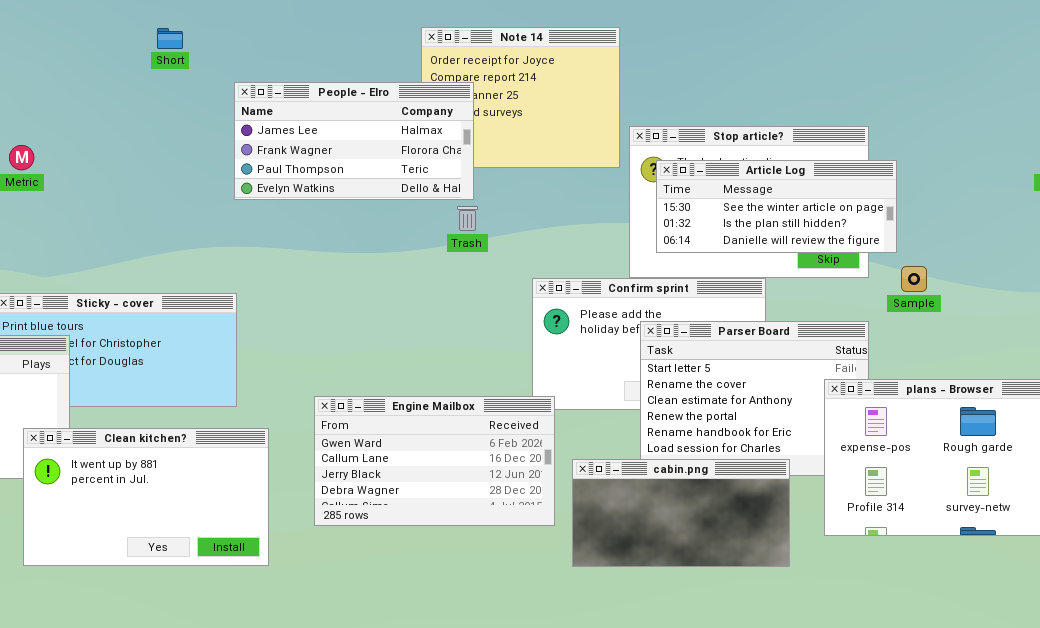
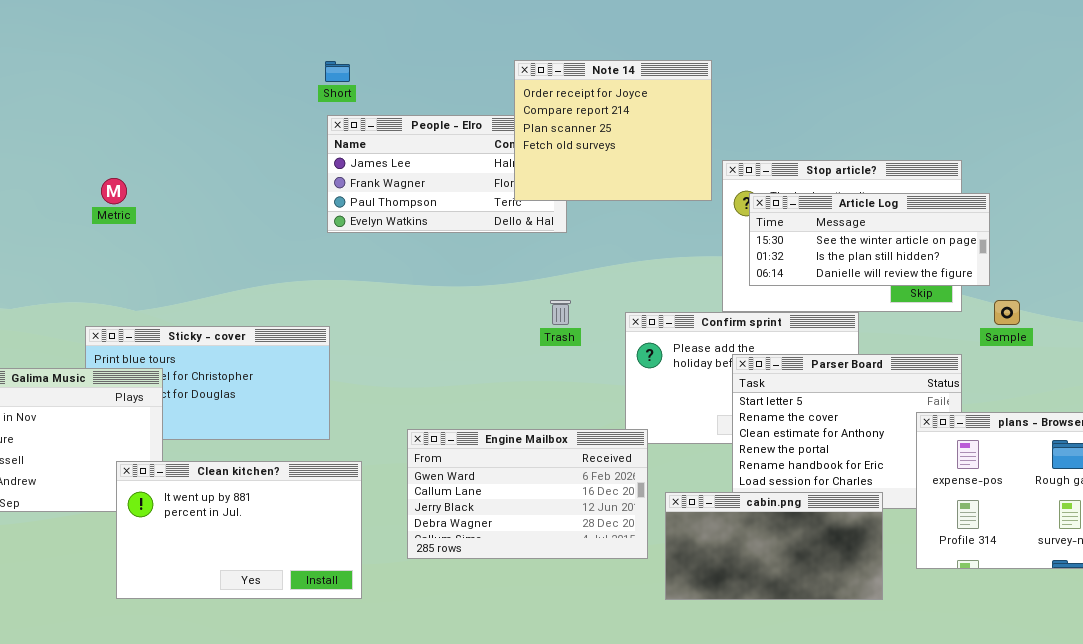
Note 14: [421,27,620,168] -> [514,60,712,201], raised
Short: [157,28,183,49] -> [325,61,350,82], moved
Trash: [457,206,478,231] -> [550,300,571,325], moved

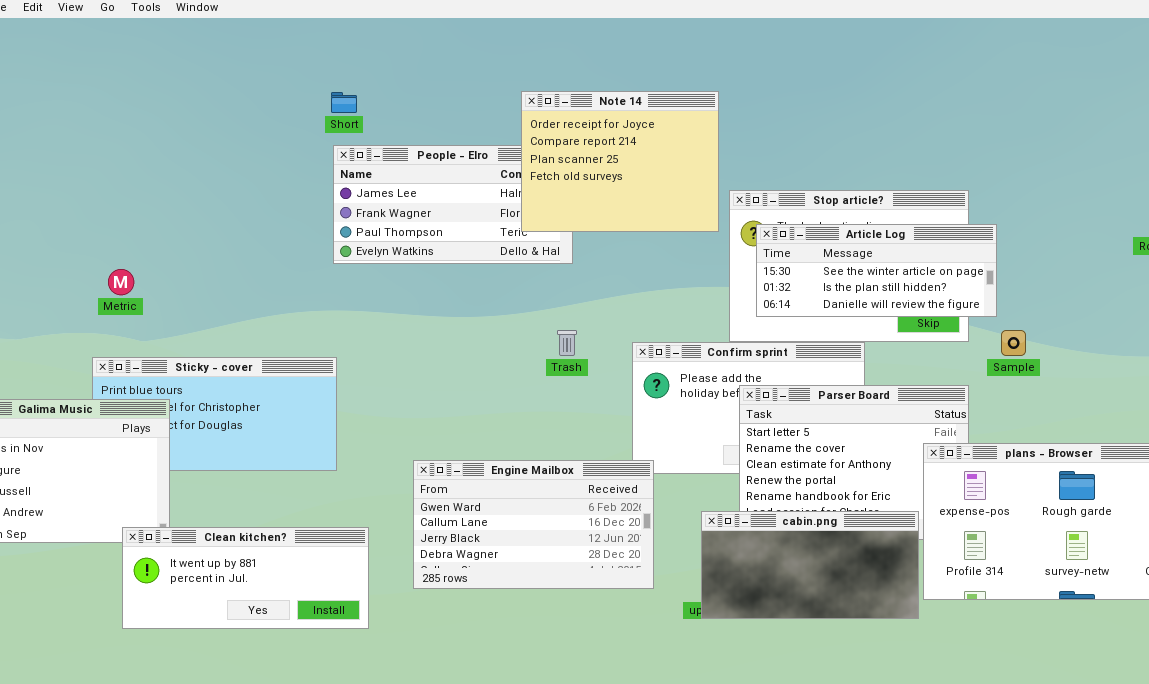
Metric: [101,178,127,204] -> [108,269,134,295], moved
Clean kitchen?: [116,461,362,599] -> [122,527,369,629], resized
cabin.png: [665,492,883,600] -> [701,511,919,619], moved

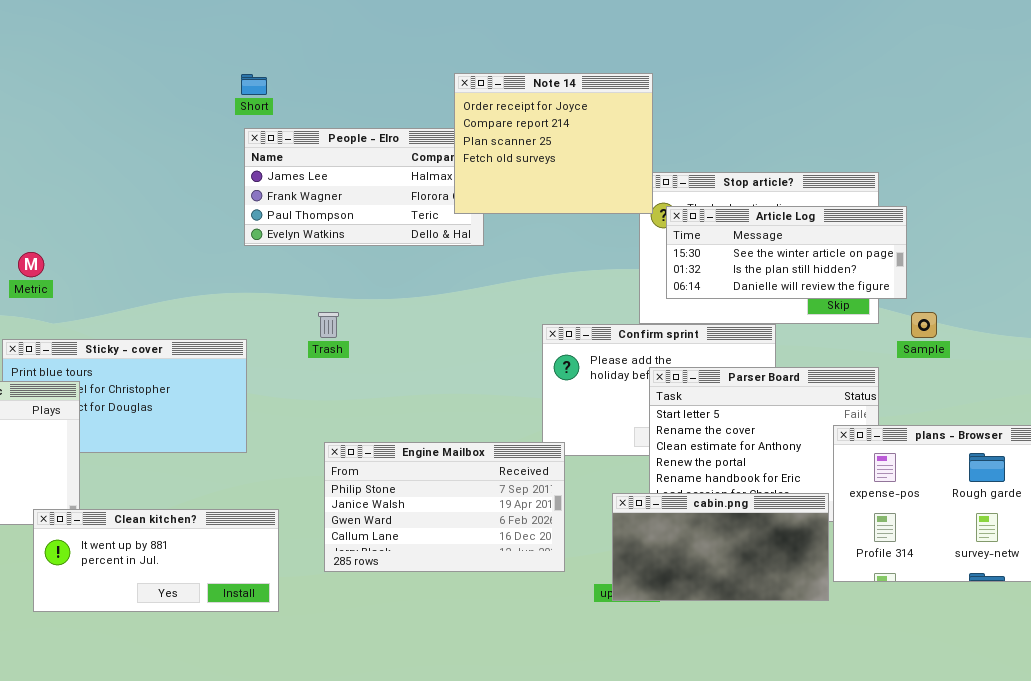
Note 14: [521,91,719,232] -> [454,73,653,214], moved
Trash: [557,330,577,356] -> [318,312,339,338], moved
Engine Mailbox: [413,460,654,589] -> [324,442,565,572], scrolled up 2 rows

